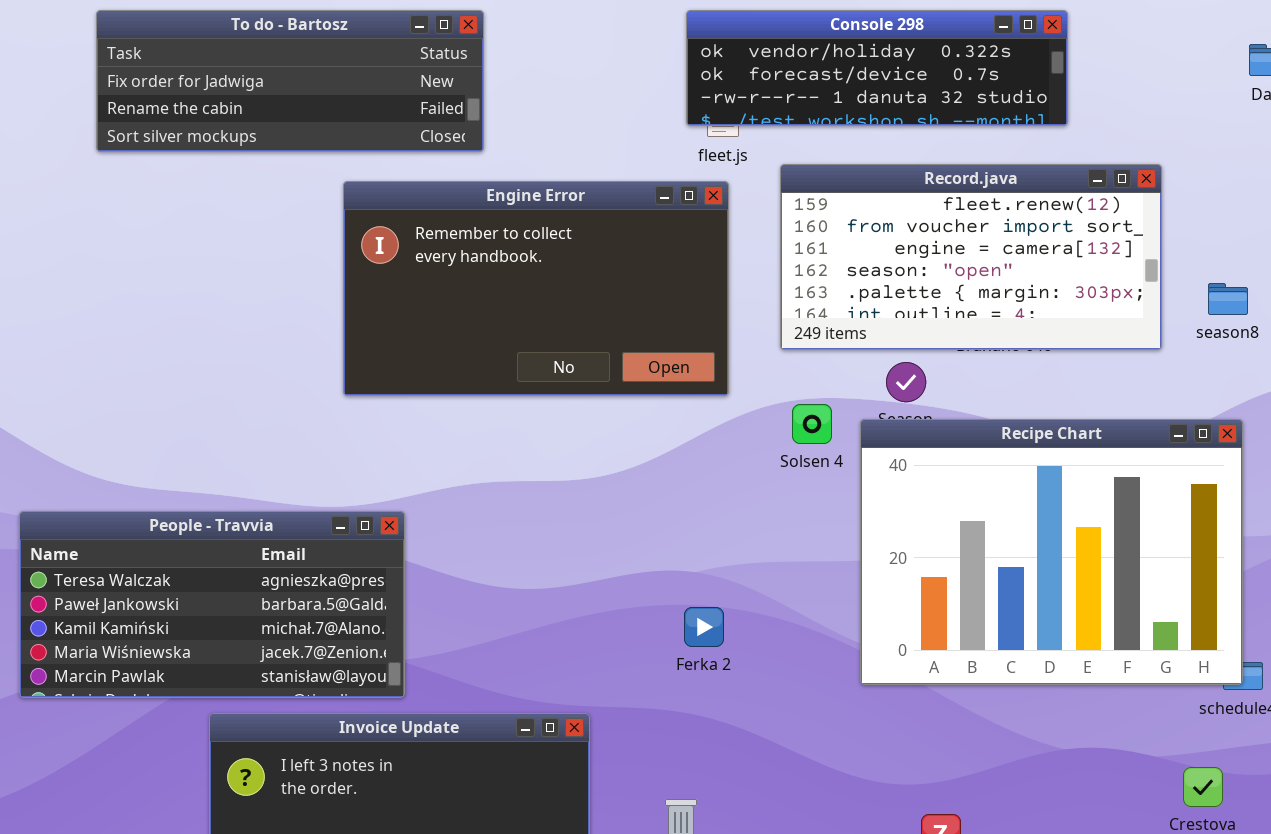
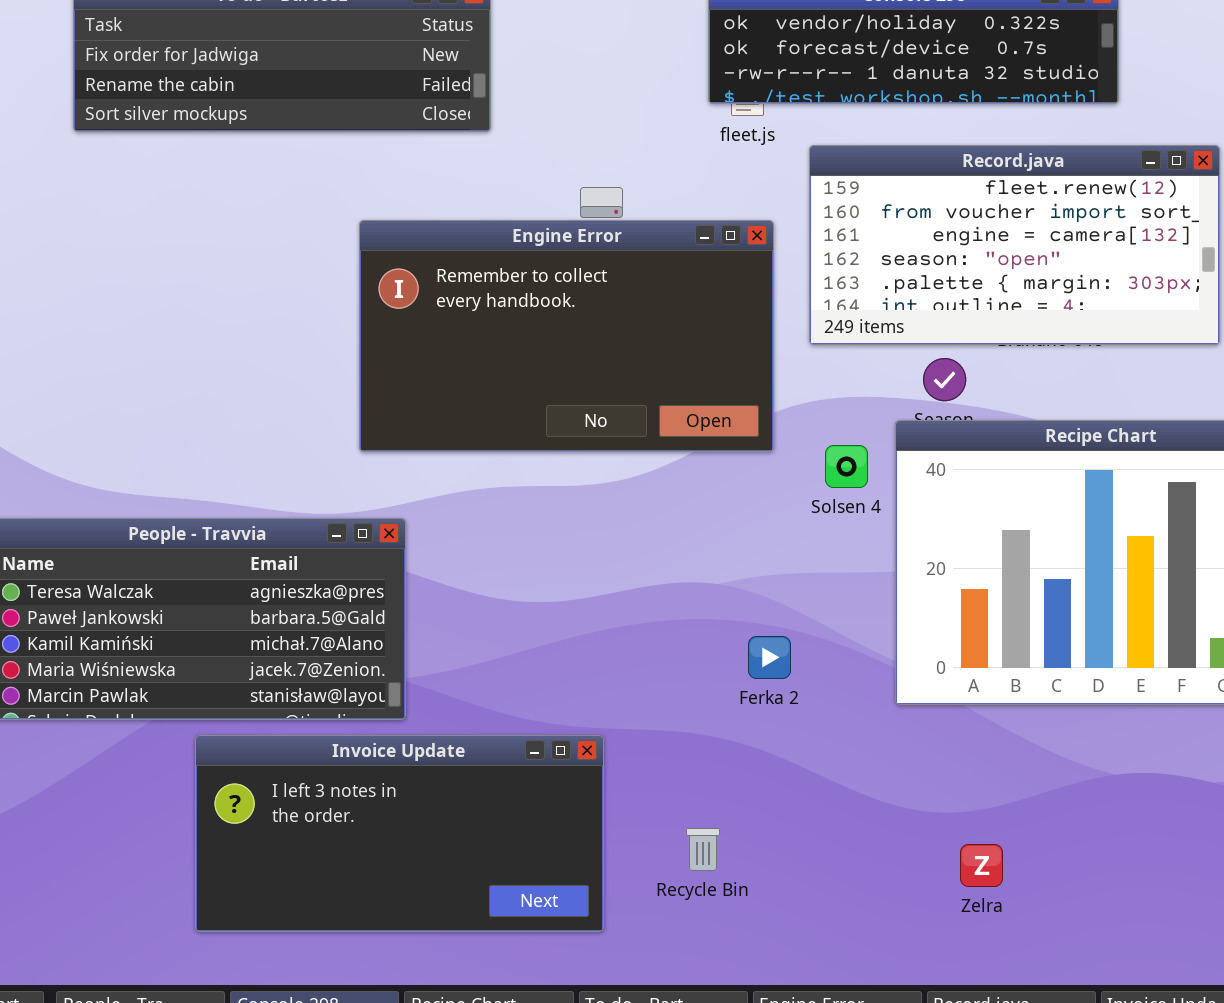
Engine Error: [343,181,729,396] -> [359,220,774,452], moved
Solsen 4: [792,404,832,444] -> [825,445,868,488], moved
Ferka 2: [684,607,724,647] -> [748,636,791,679], moved

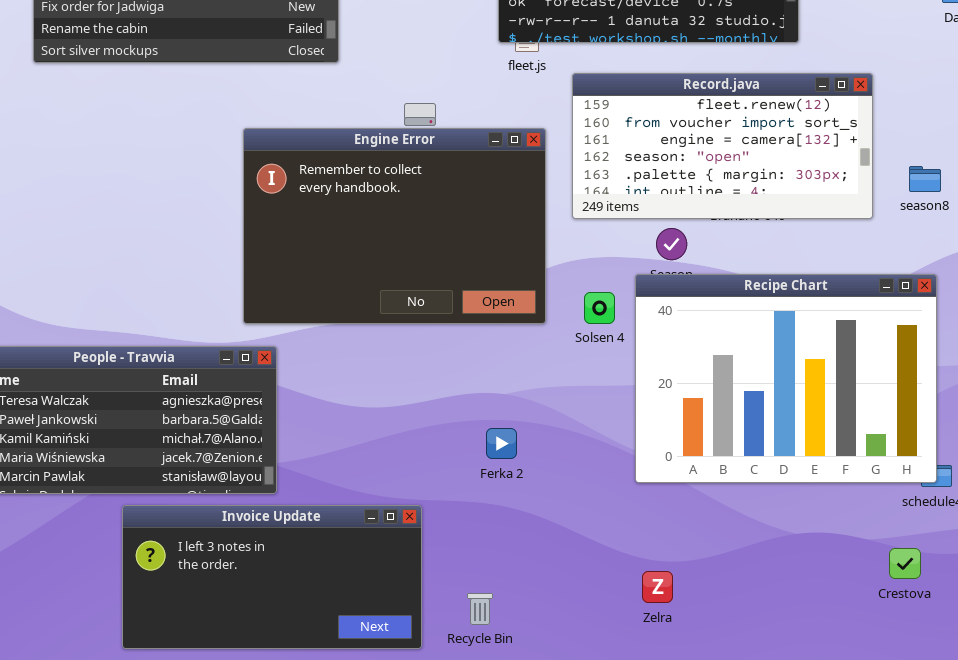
Engine Error: [359,220,774,452] -> [243,128,546,324], resized
Ferka 2: [748,636,791,679] -> [486,428,517,459], moved
Recycle Bin: [686,828,720,871] -> [467,593,493,625], moved
Zelra: [960,844,1003,887] -> [642,571,673,603], moved

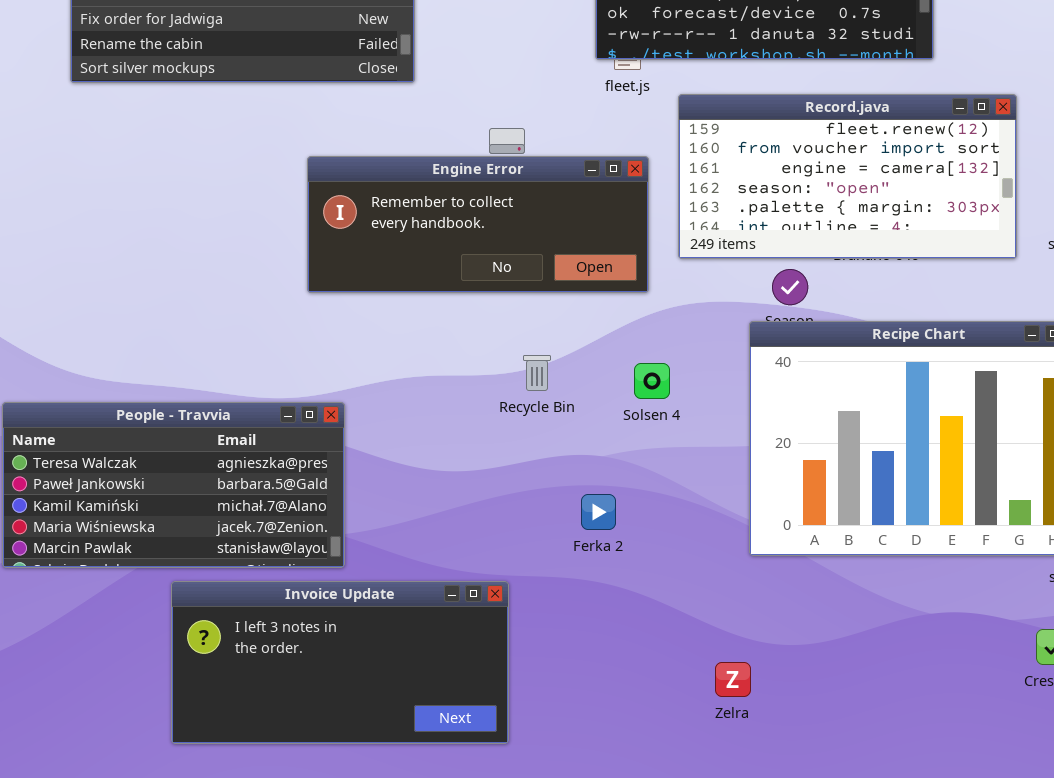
Engine Error: [243,128,546,324] -> [307,156,649,293], resized
Solsen 4: [584,292,615,324] -> [634,363,670,399], moved
Zelra: [642,571,673,603] -> [715,662,751,697], moved
Recycle Bin: [467,593,493,625] -> [523,355,551,391], moved

